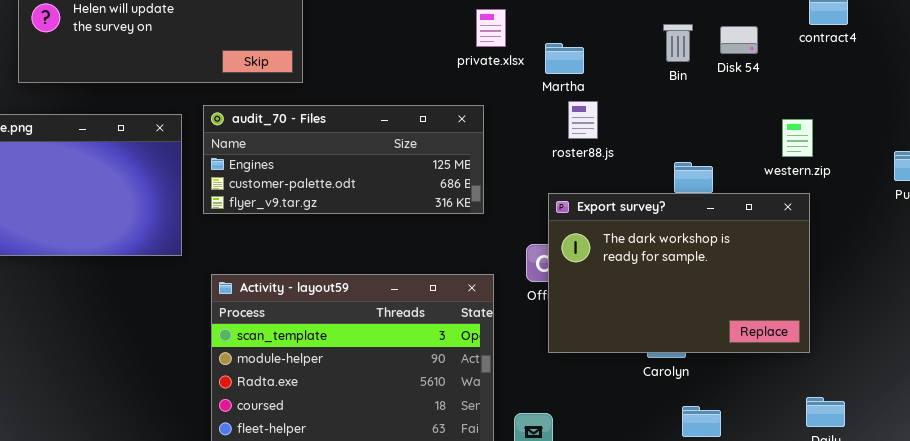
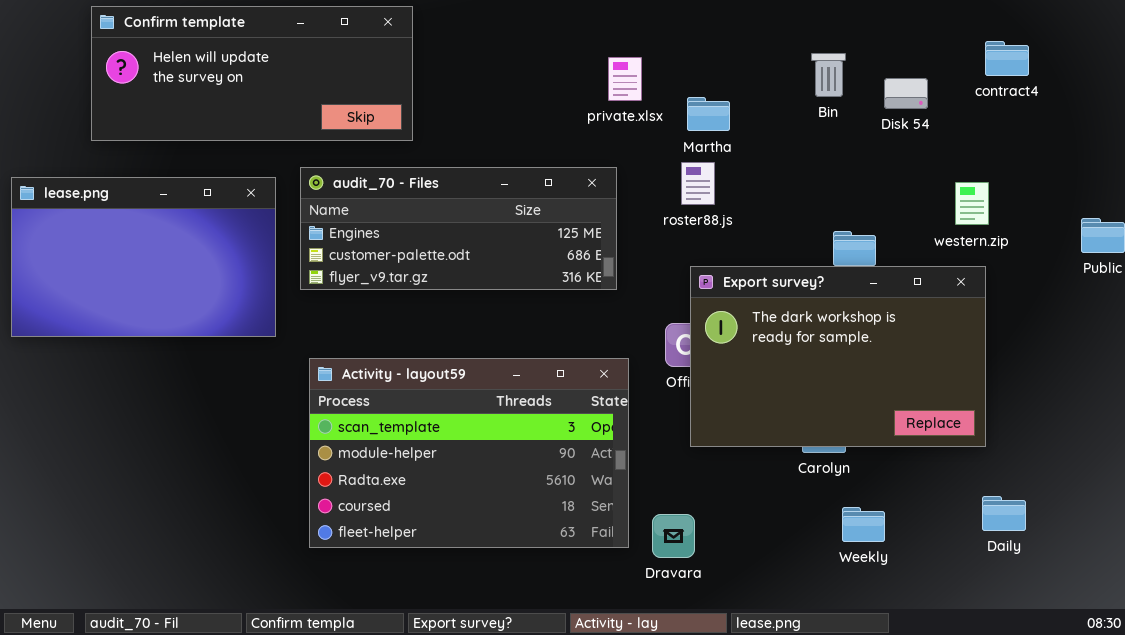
Bin: [663,24,693,62] -> [811,53,846,97], moved
roster88.js: [568,101,598,139] -> [681,162,715,205], moved

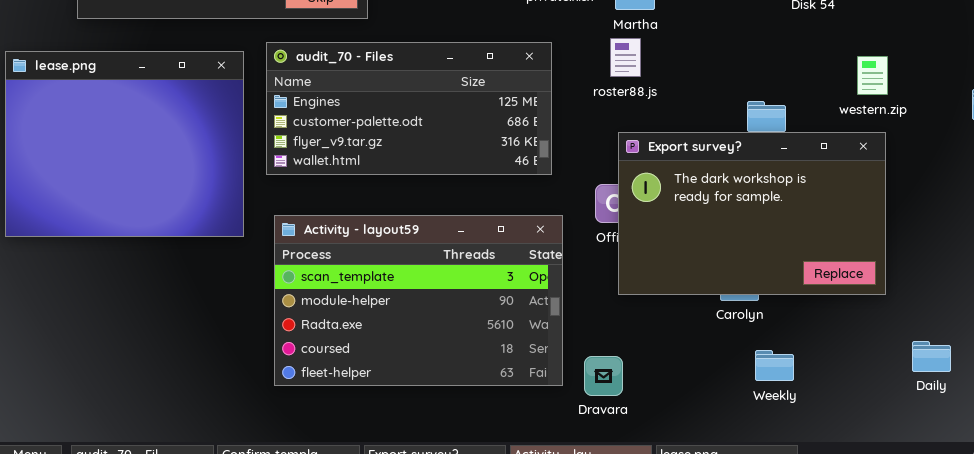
audit_70 - Files: [300,167,617,290] -> [266,42,552,175], resized
lease.png: [11,177,276,337] -> [5,51,244,237], resized
Daily: [982,496,1026,531] -> [912,341,951,372], moved

